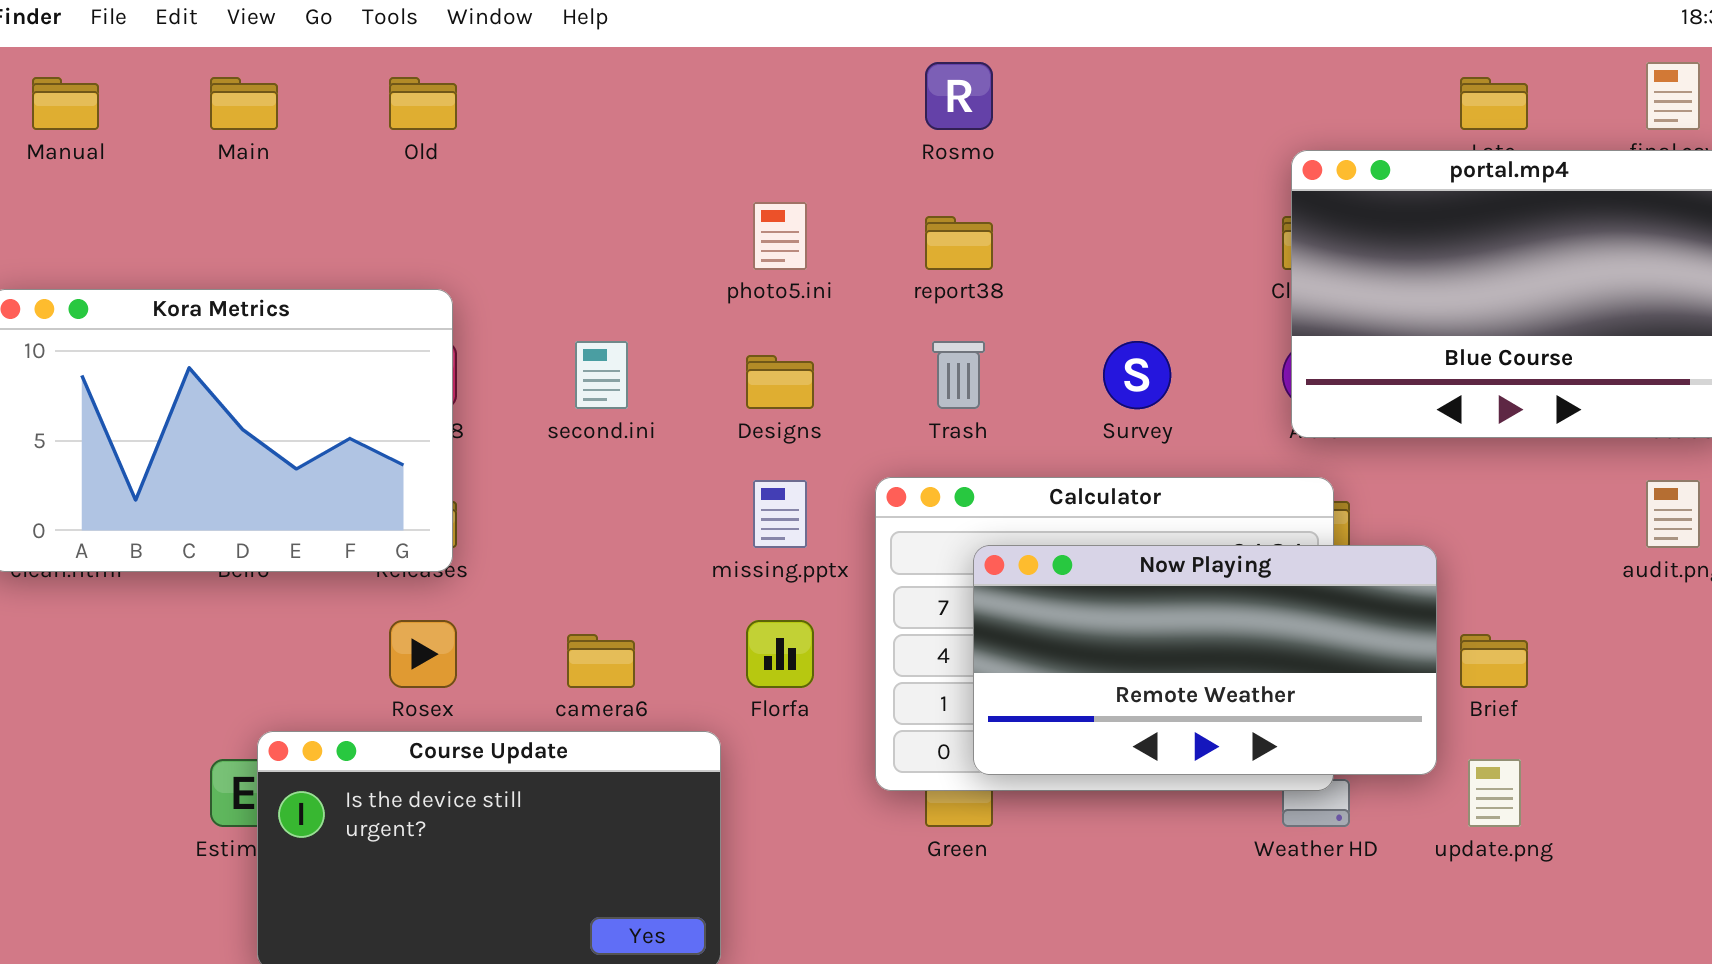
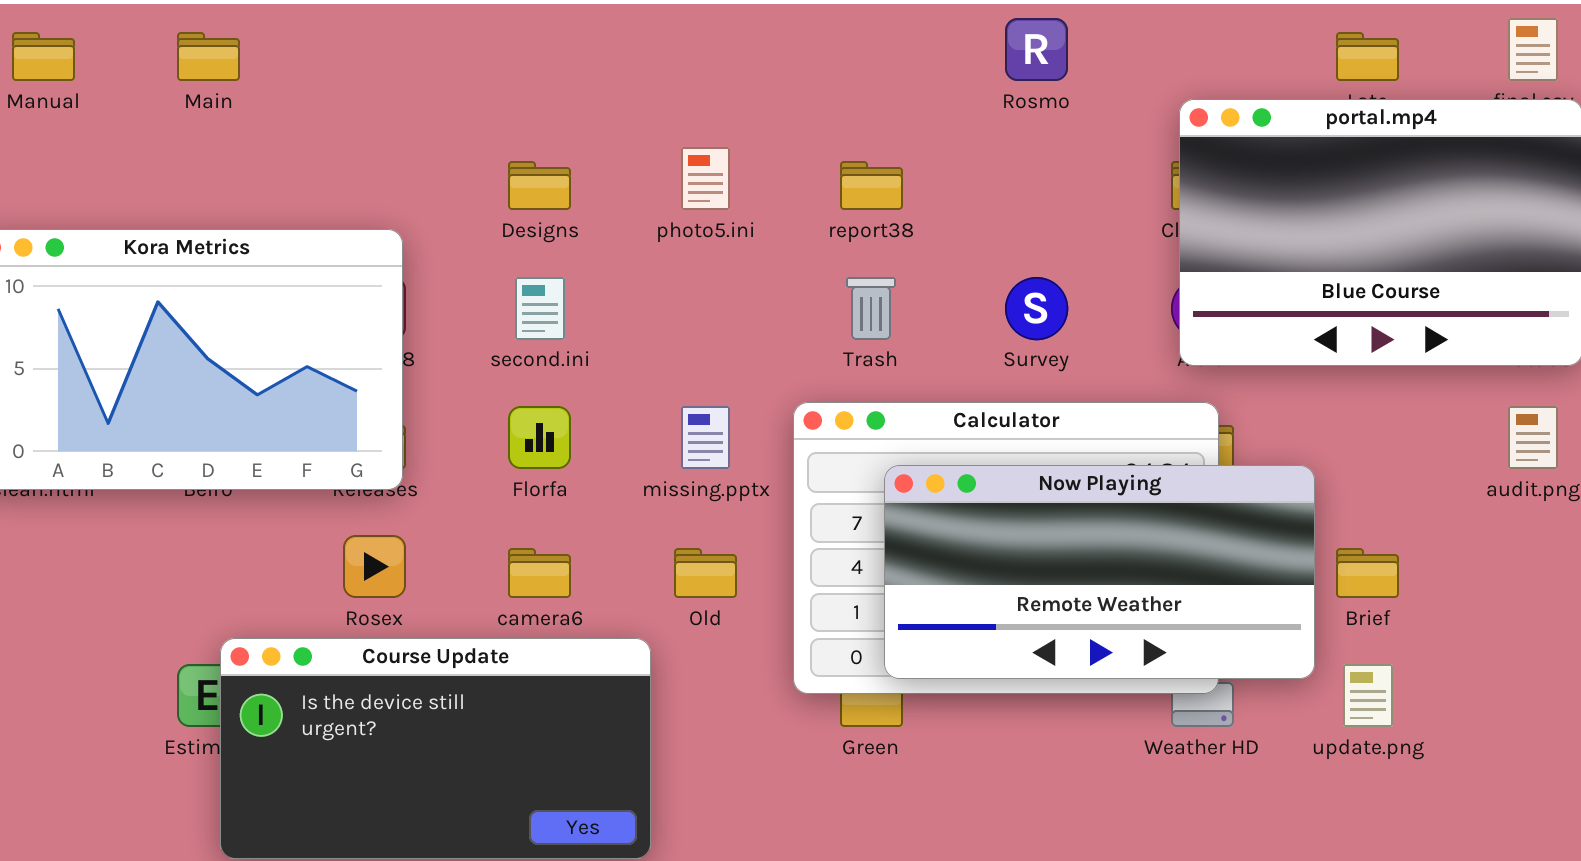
Rosmo: [925,62,993,130] -> [1005,18,1068,81], moved
Old: [389,77,457,130] -> [674,548,737,598], moved
Designs: [746,355,814,409] -> [508,161,571,210], moved
Florfa: [746,620,814,688] -> [508,406,571,469], moved

